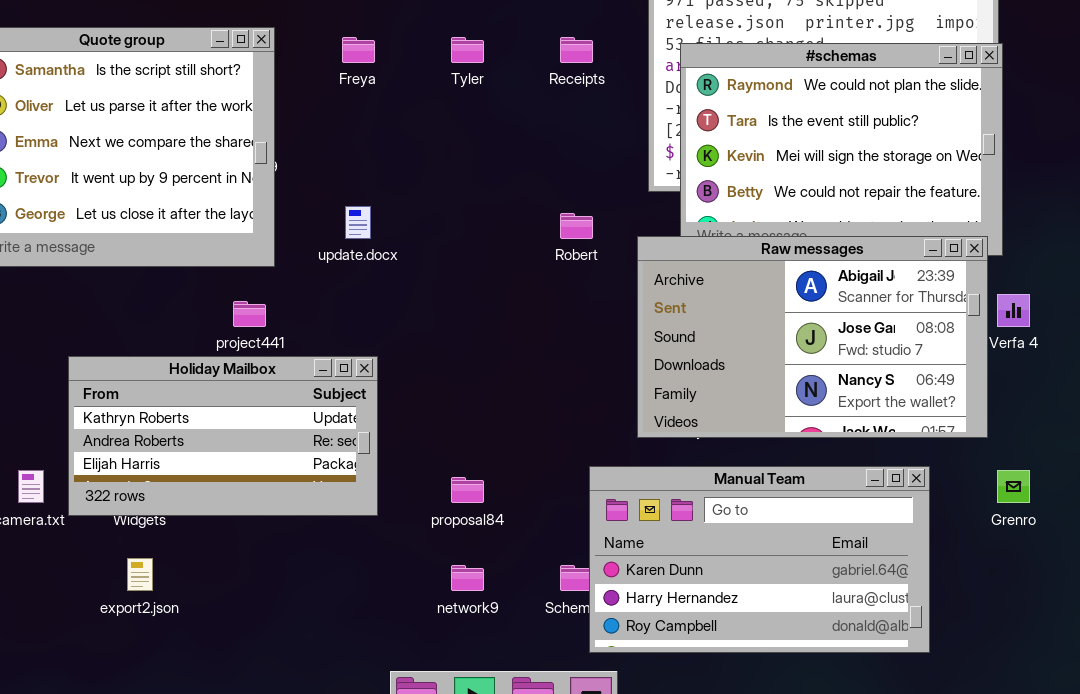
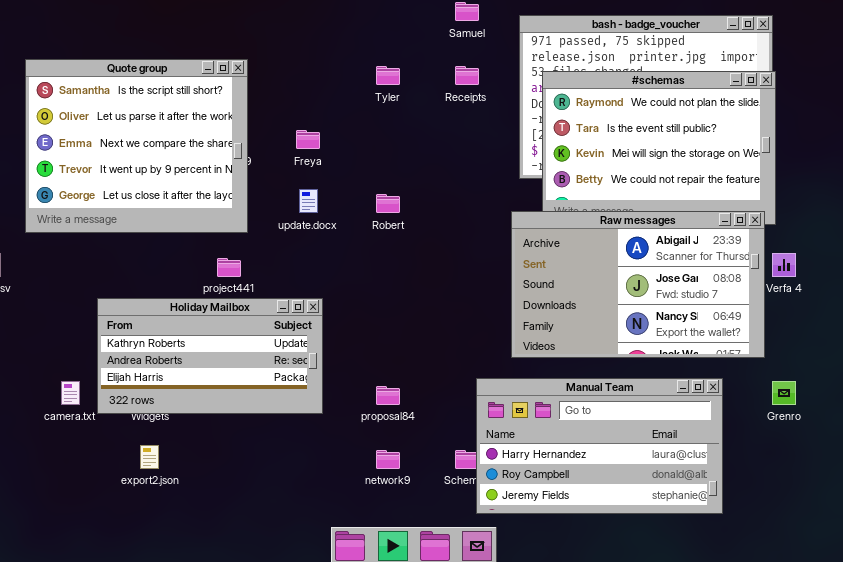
Freya: [342,37,375,63] -> [296,130,320,149], moved
Robert: [560,213,593,239] -> [376,194,400,213], moved
Manual Team: [589,466,930,653] -> [476,378,723,514], scrolled down 1 row

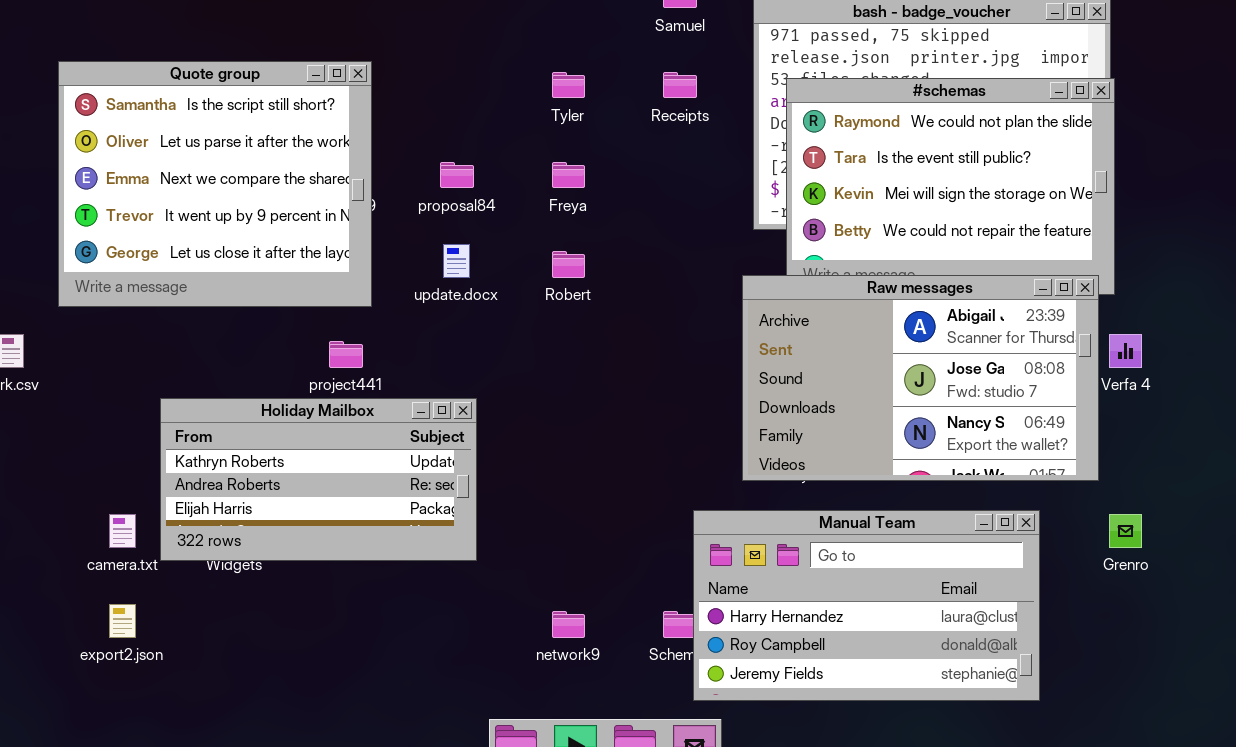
Freya: [296,130,320,149] -> [552,162,585,188], moved
proposal84: [376,386,400,405] -> [440,162,474,188], moved
export2.json: [140,445,159,469] -> [109,604,136,638], moved

